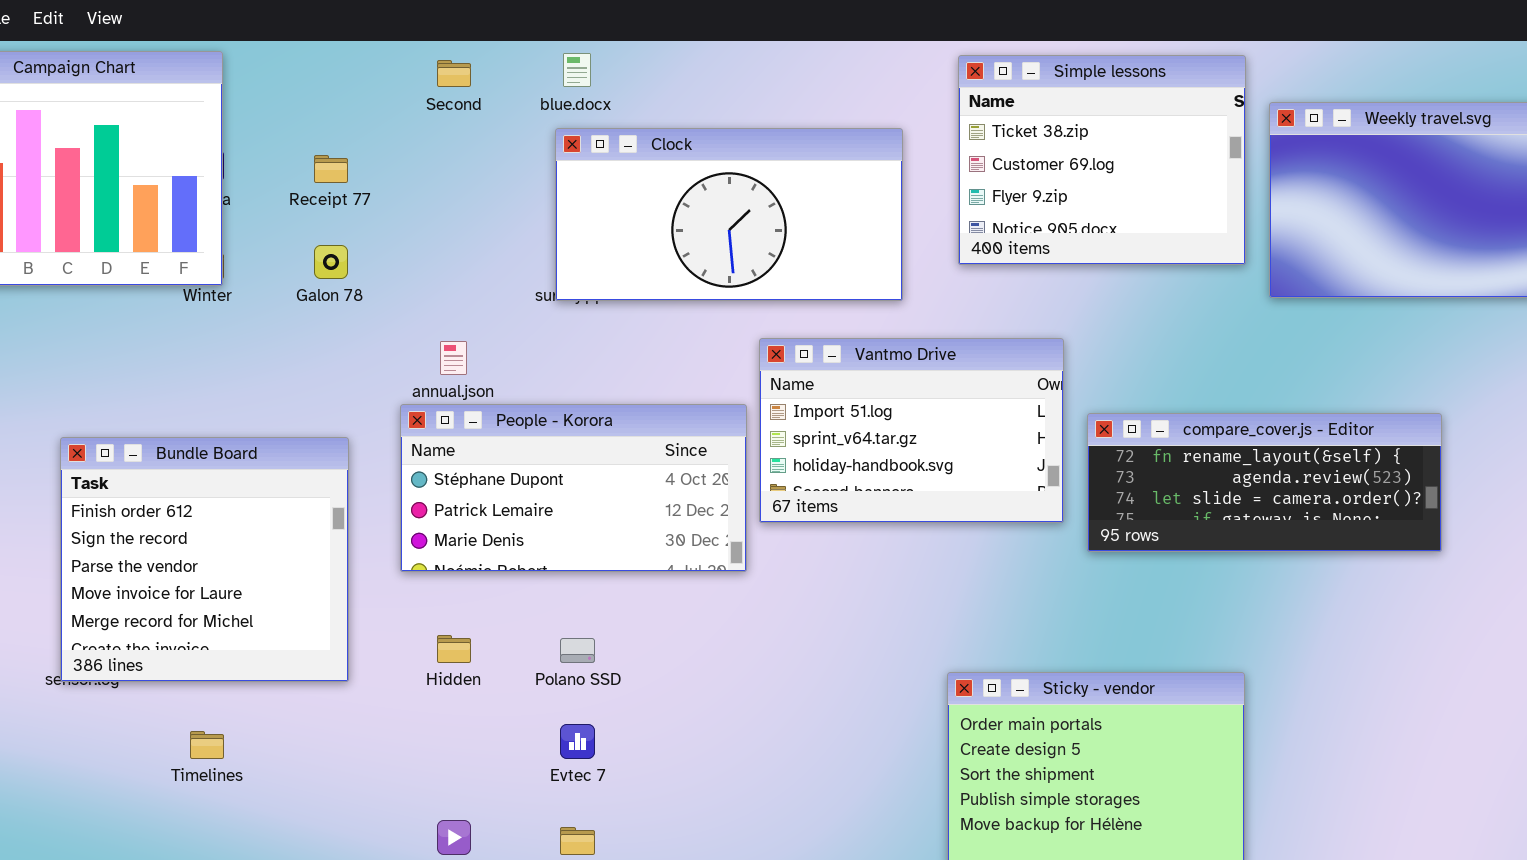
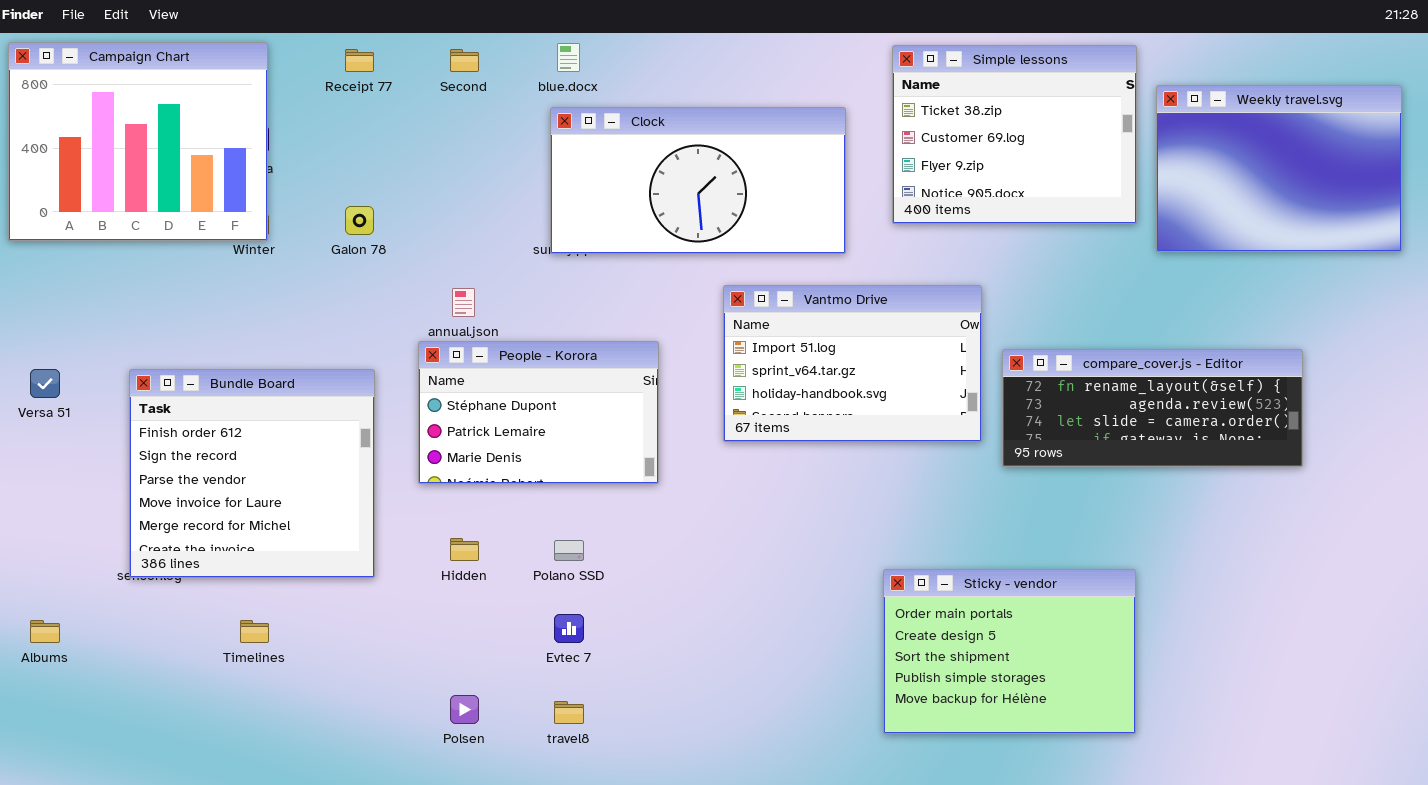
Receipt 77: [314,155,348,183] -> [345,49,374,72], moved
People - Korora: [400,404,747,572] -> [418,341,659,484], resized

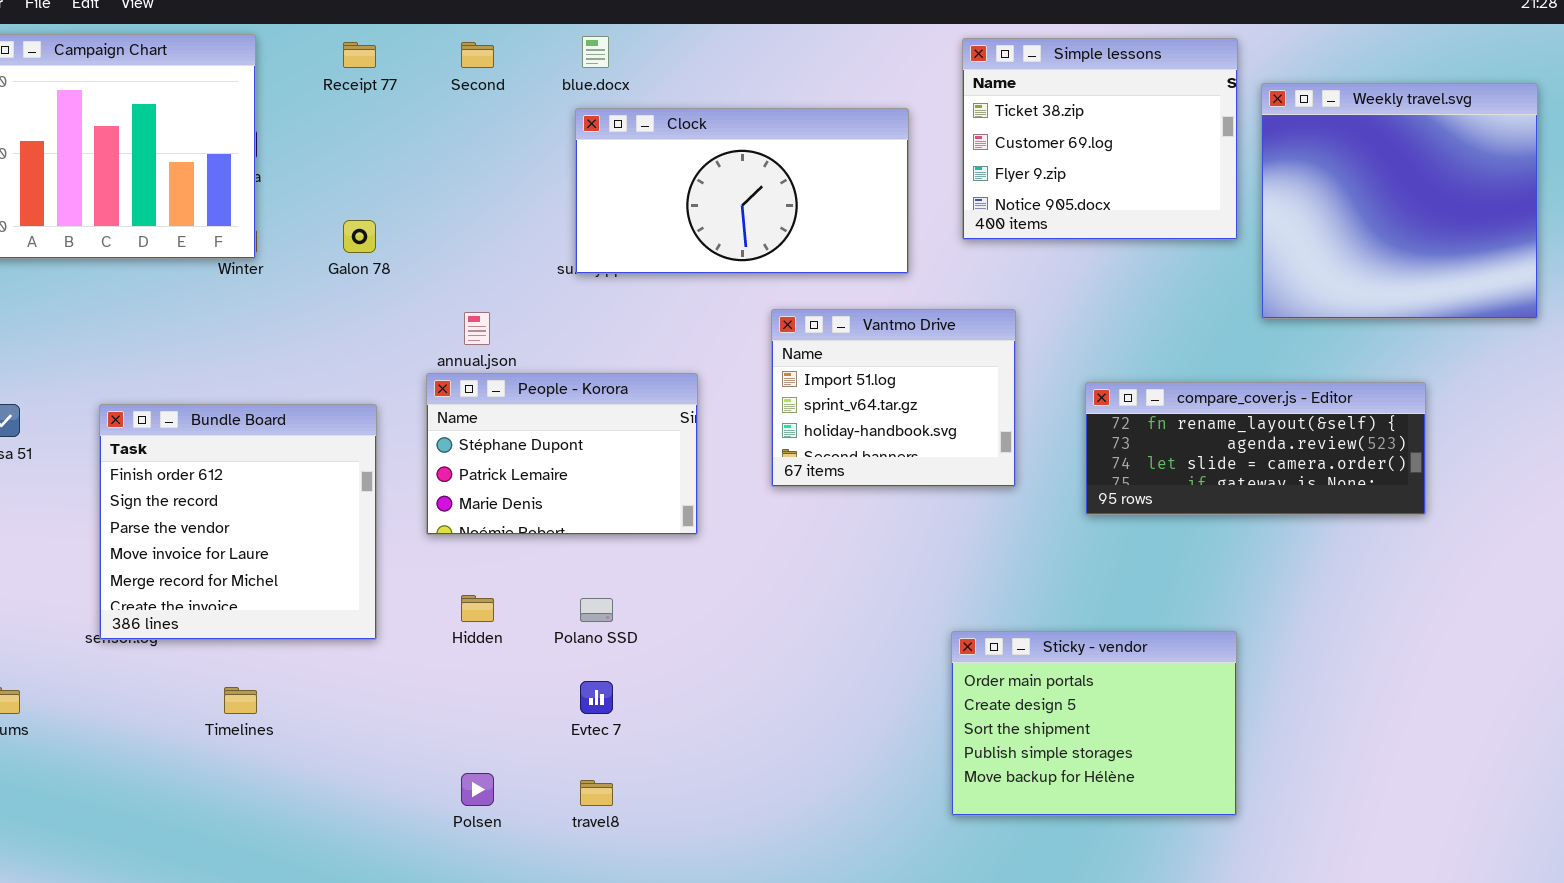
Weekly travel.svg: [1156,85,1402,252] -> [1261,83,1538,319], resized
Vantmo Drive: [723,285,982,442] -> [771,309,1016,487], resized

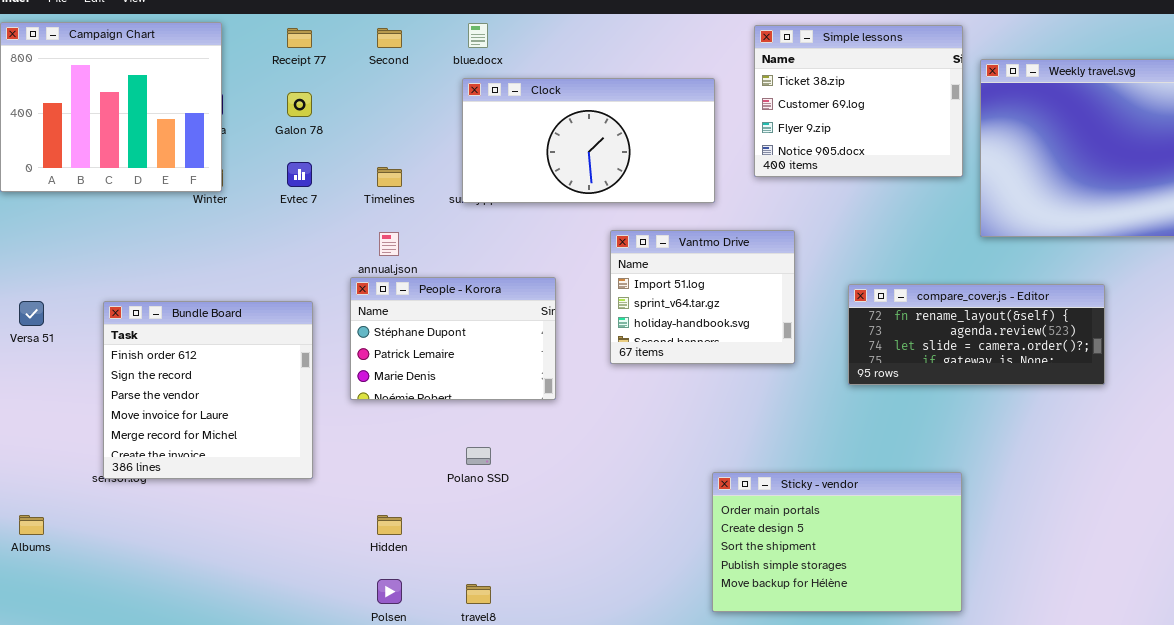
Galon 78: [343,220,376,253] -> [287,92,312,117], moved
Hidden: [461,595,494,622] -> [377,515,402,535], moved
Sticky - vendor: [951,631,1237,816] -> [712,472,962,612], resized
Evtec 7: [580,681,613,714] -> [287,162,312,187], moved
Timelines: [224,687,257,714] -> [377,167,402,187], moved

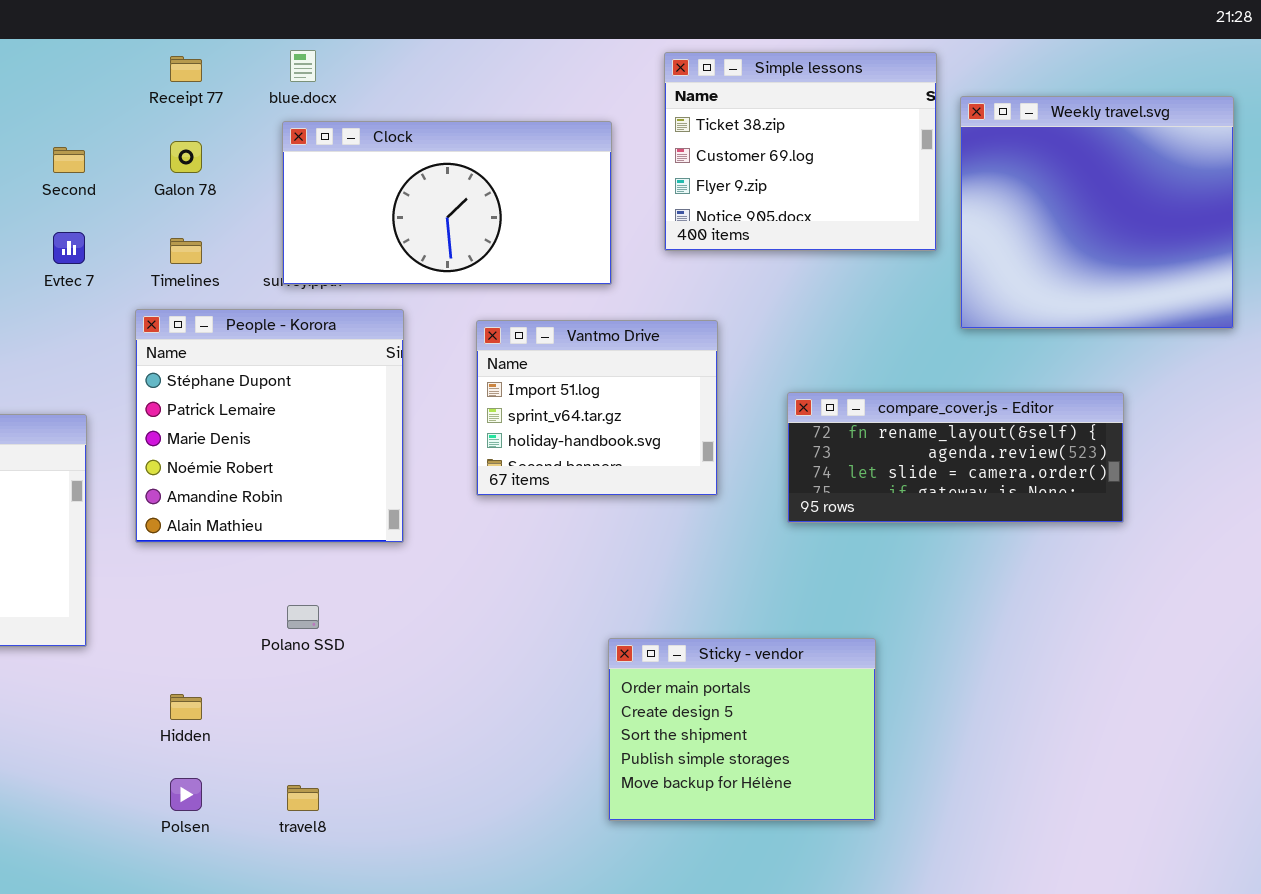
Receipt 77: [287,28,312,48] -> [170,56,202,82], moved
Second: [377,28,402,48] -> [53,147,85,173], moved
Galon 78: [287,92,312,117] -> [170,141,202,173], moved
People - Korora: [350,277,556,400] -> [135,309,404,543], resized
Sticky - vendor: [712,472,962,612] -> [608,638,876,821], resized

